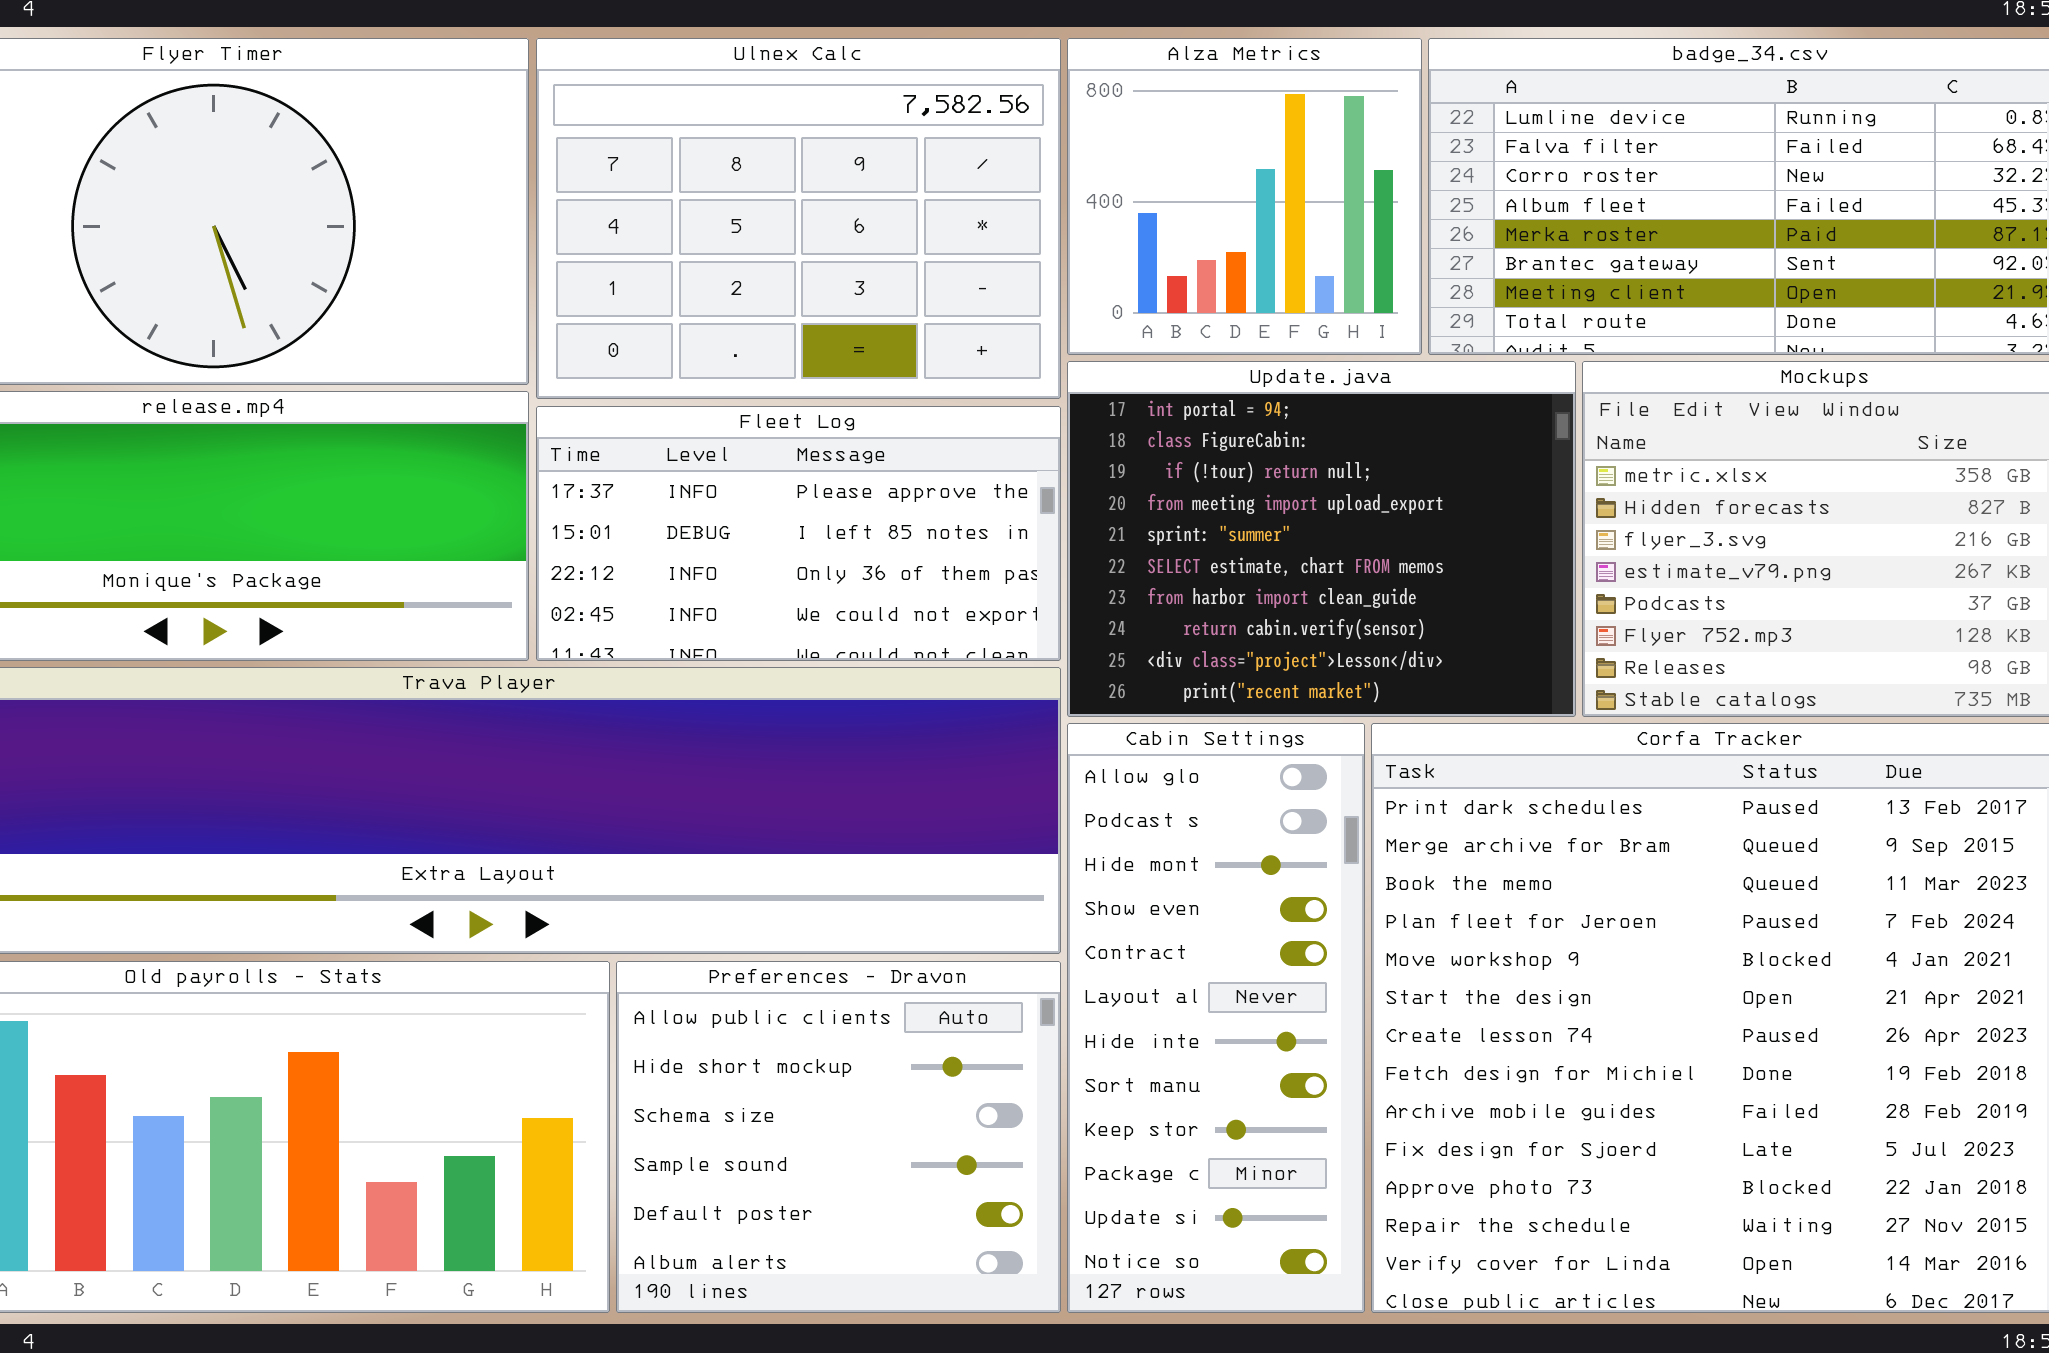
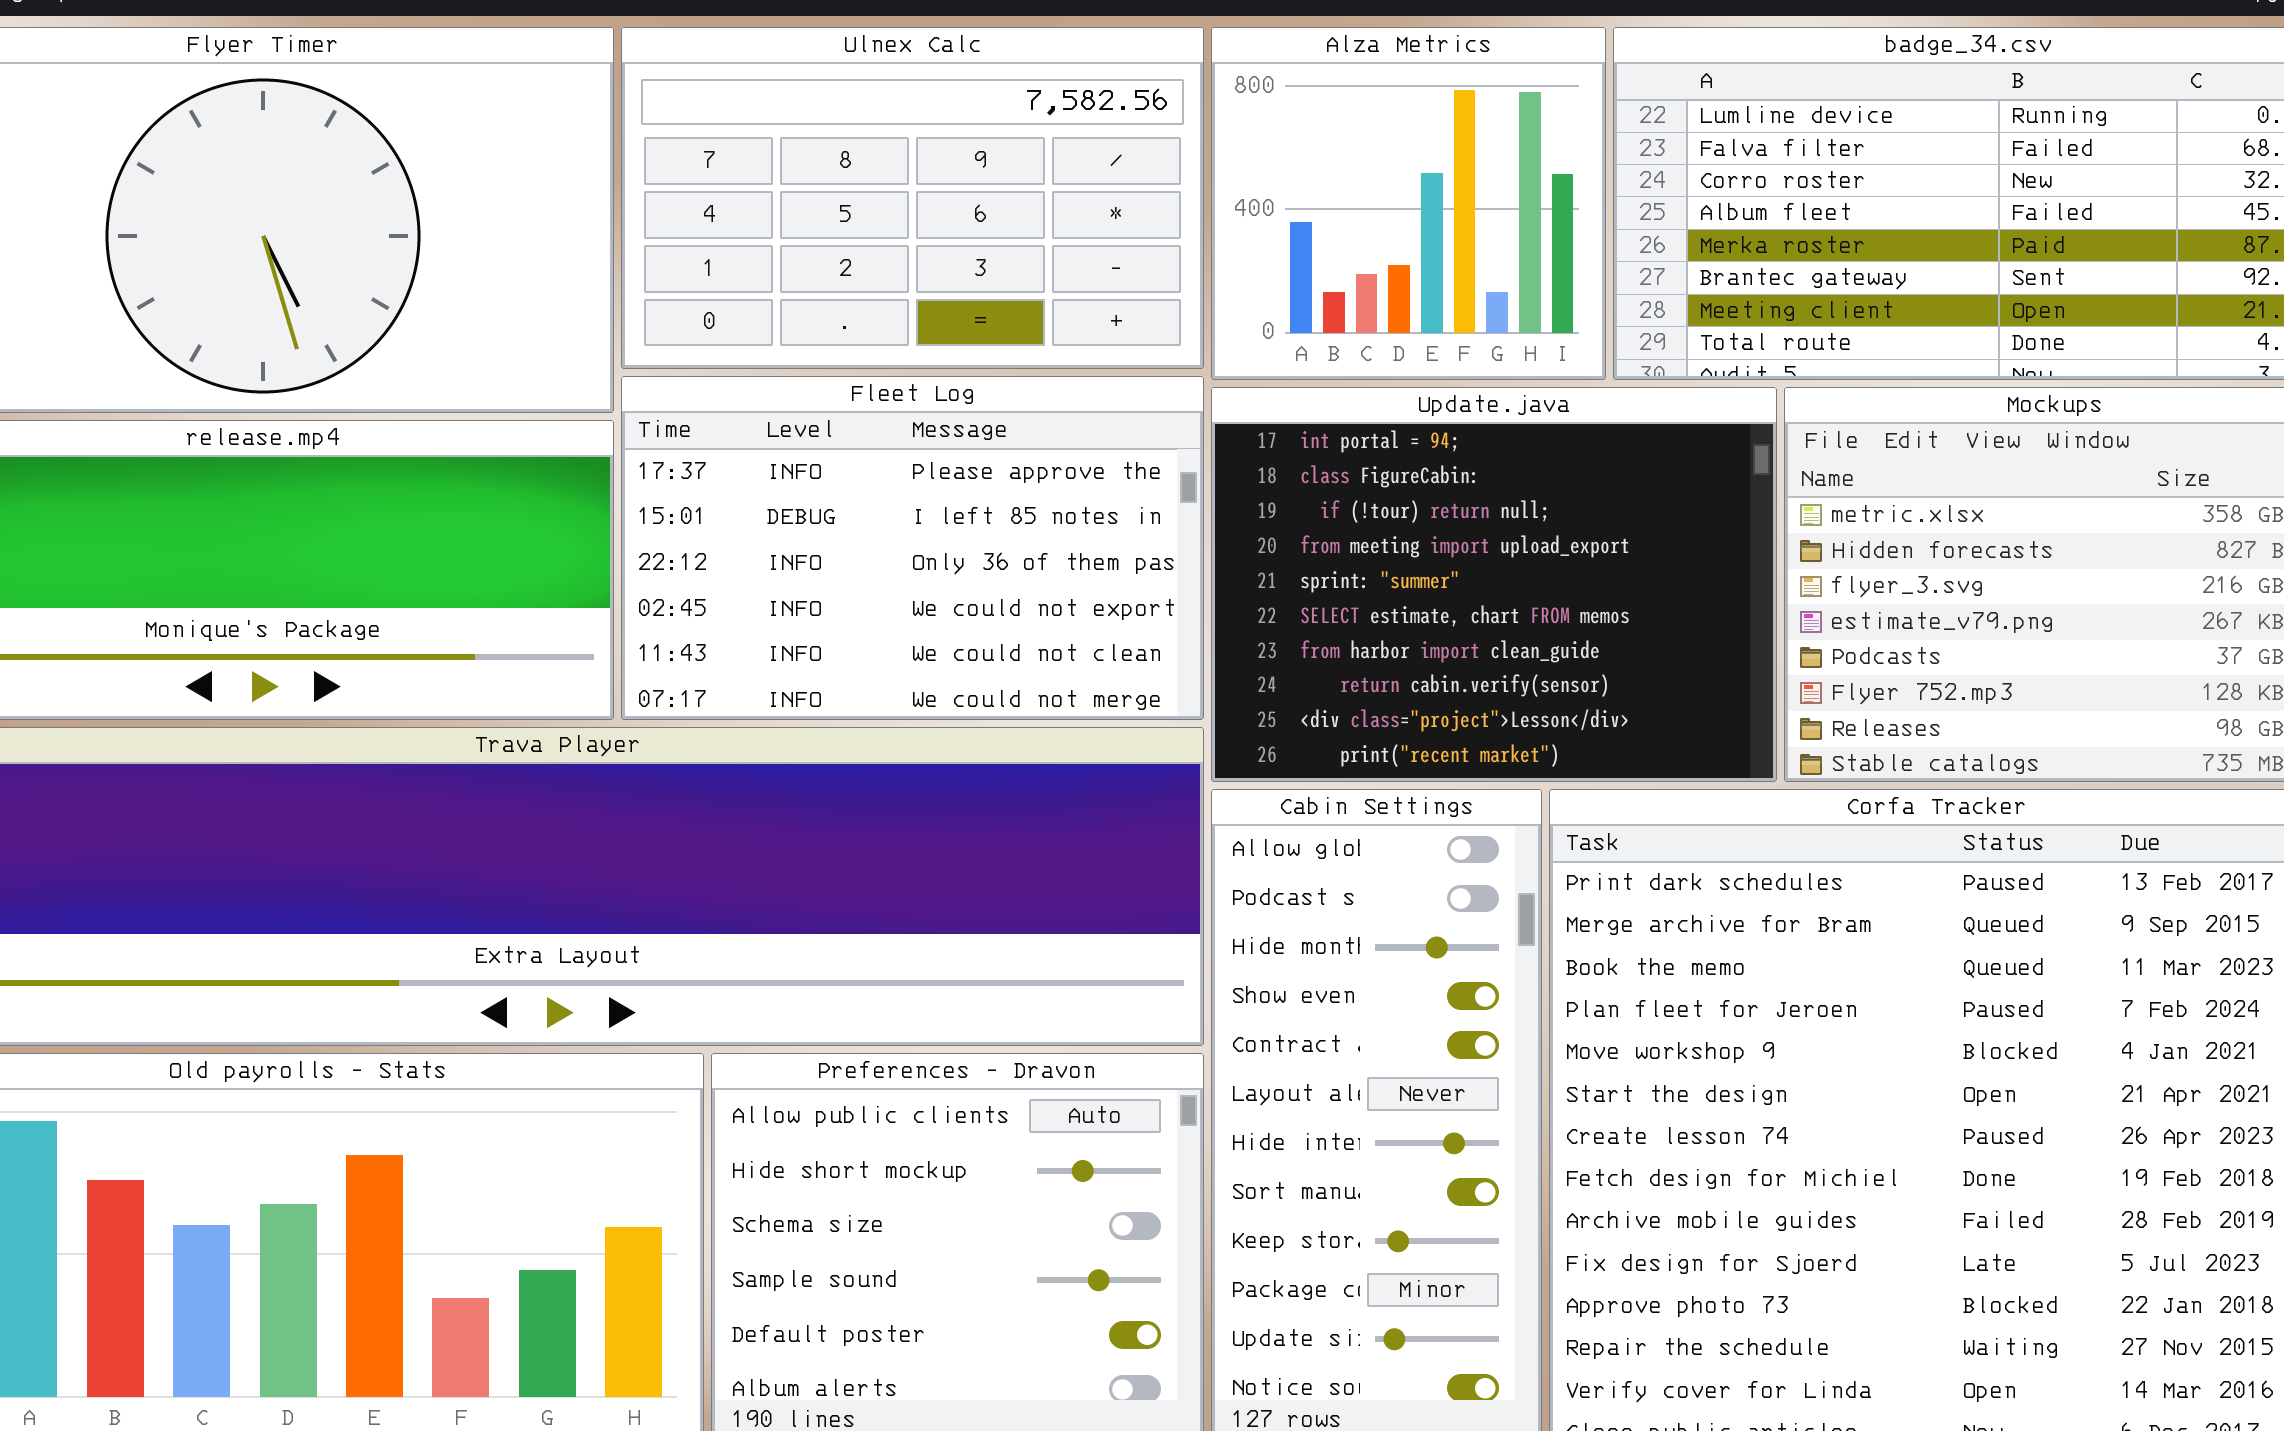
Ulnex Calc: [536,38,1061,399] -> [621,27,1204,369], resized
Fleet Log: [536,406,1061,661] -> [621,376,1204,720], resized

